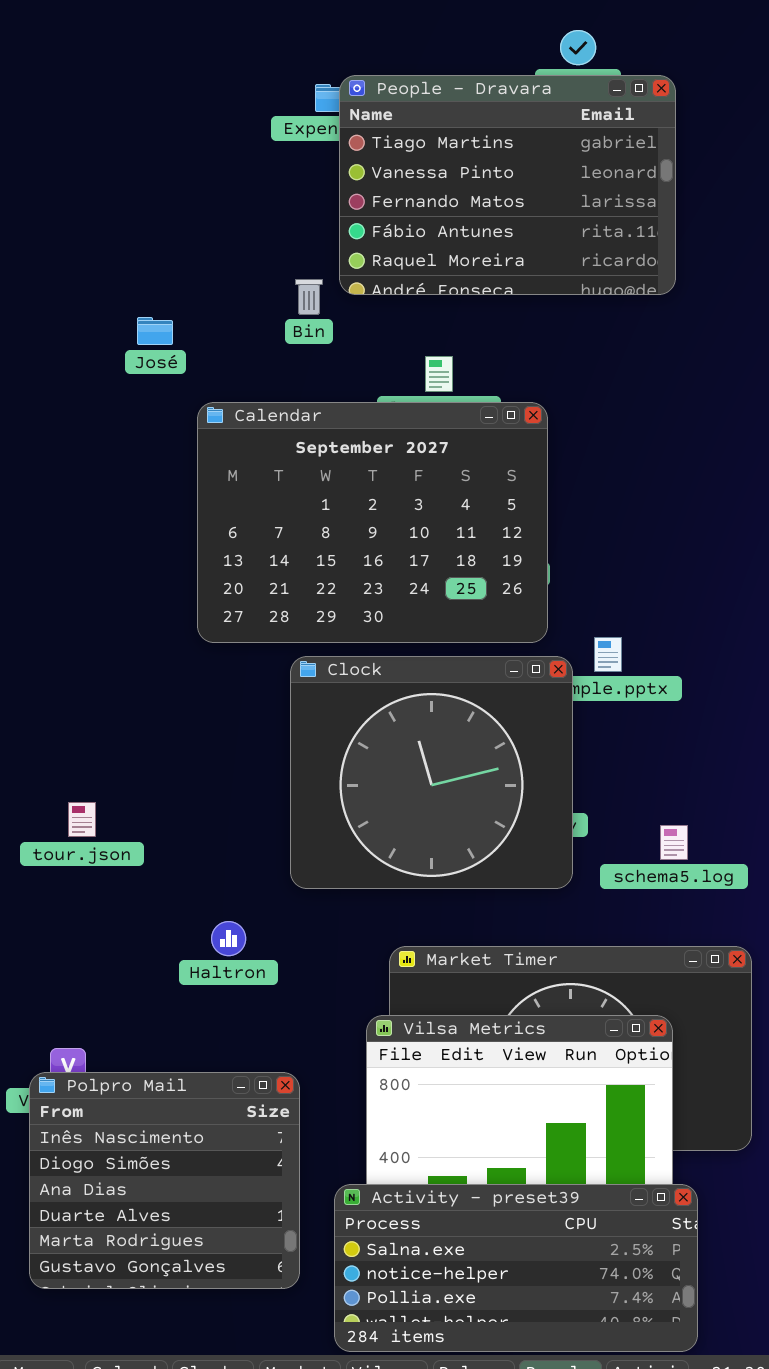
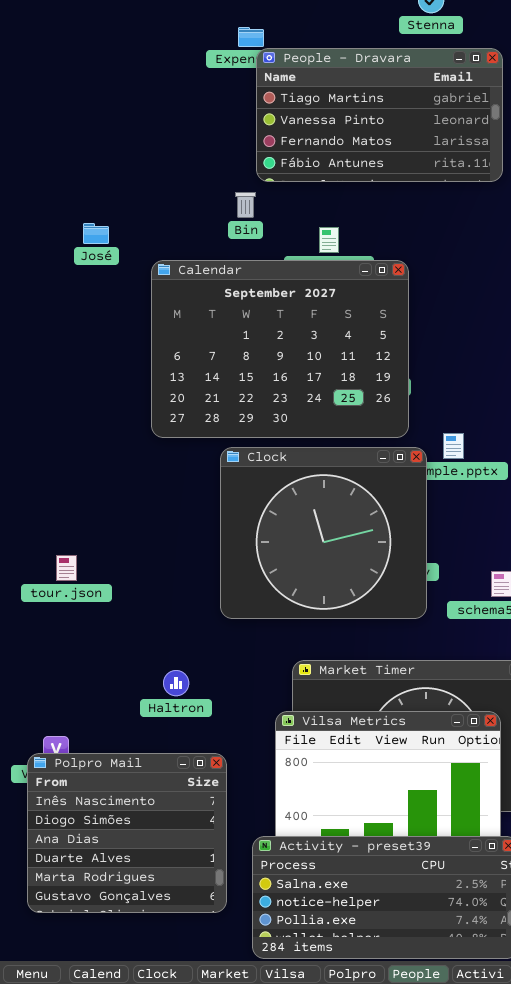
People - Dravara: [339,75,676,295] -> [256,48,503,182], resized
Bin: [295,279,323,315] -> [235,192,256,218], moved
José: [137,317,173,345] -> [83,223,109,244], moved
Haltron: [211,921,246,956] -> [163,670,189,696], moved

